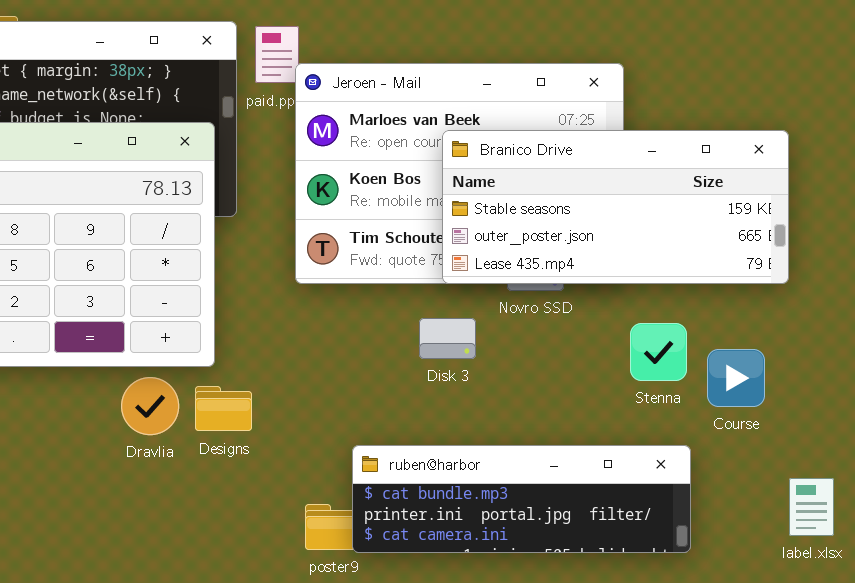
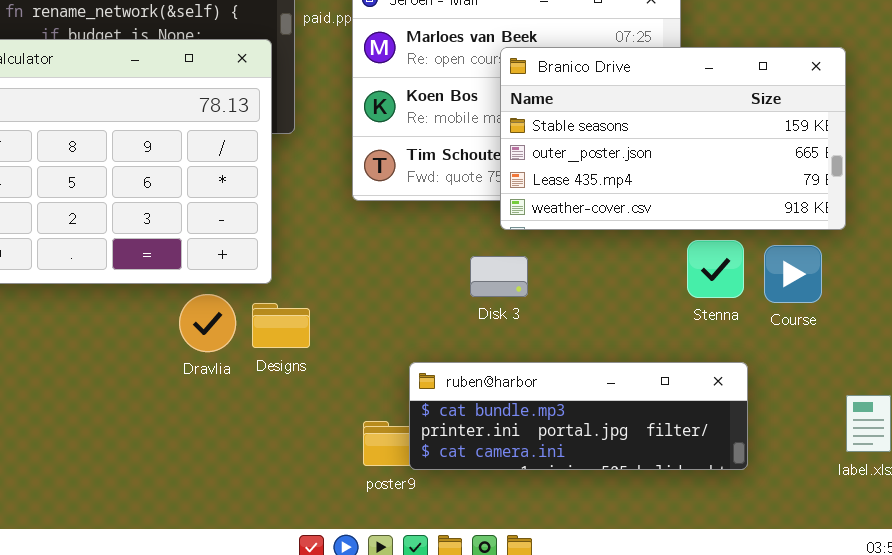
Branico Drive: [442,130,789,284] -> [500,47,846,230], resized
Disk 3: [419,318,476,359] -> [470,256,528,297], moved
Course: [707,349,765,407] -> [764,245,822,303], moved

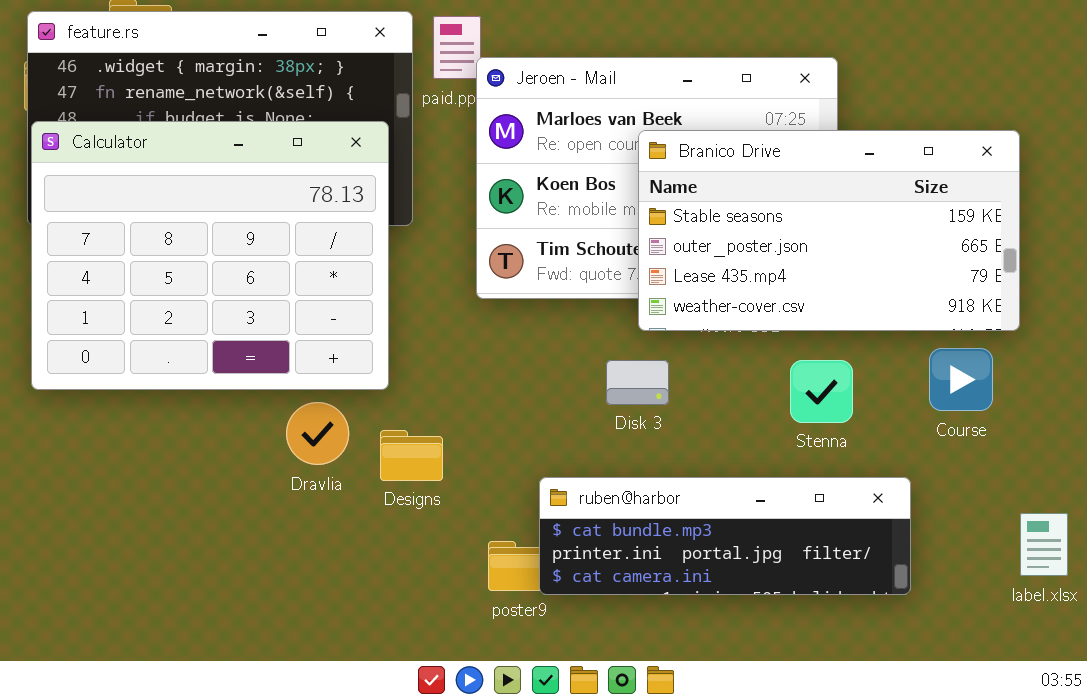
Stenna: [687,240,744,298] -> [790,360,853,423], moved
Designs: [252,303,310,348] -> [380,430,443,481], moved

